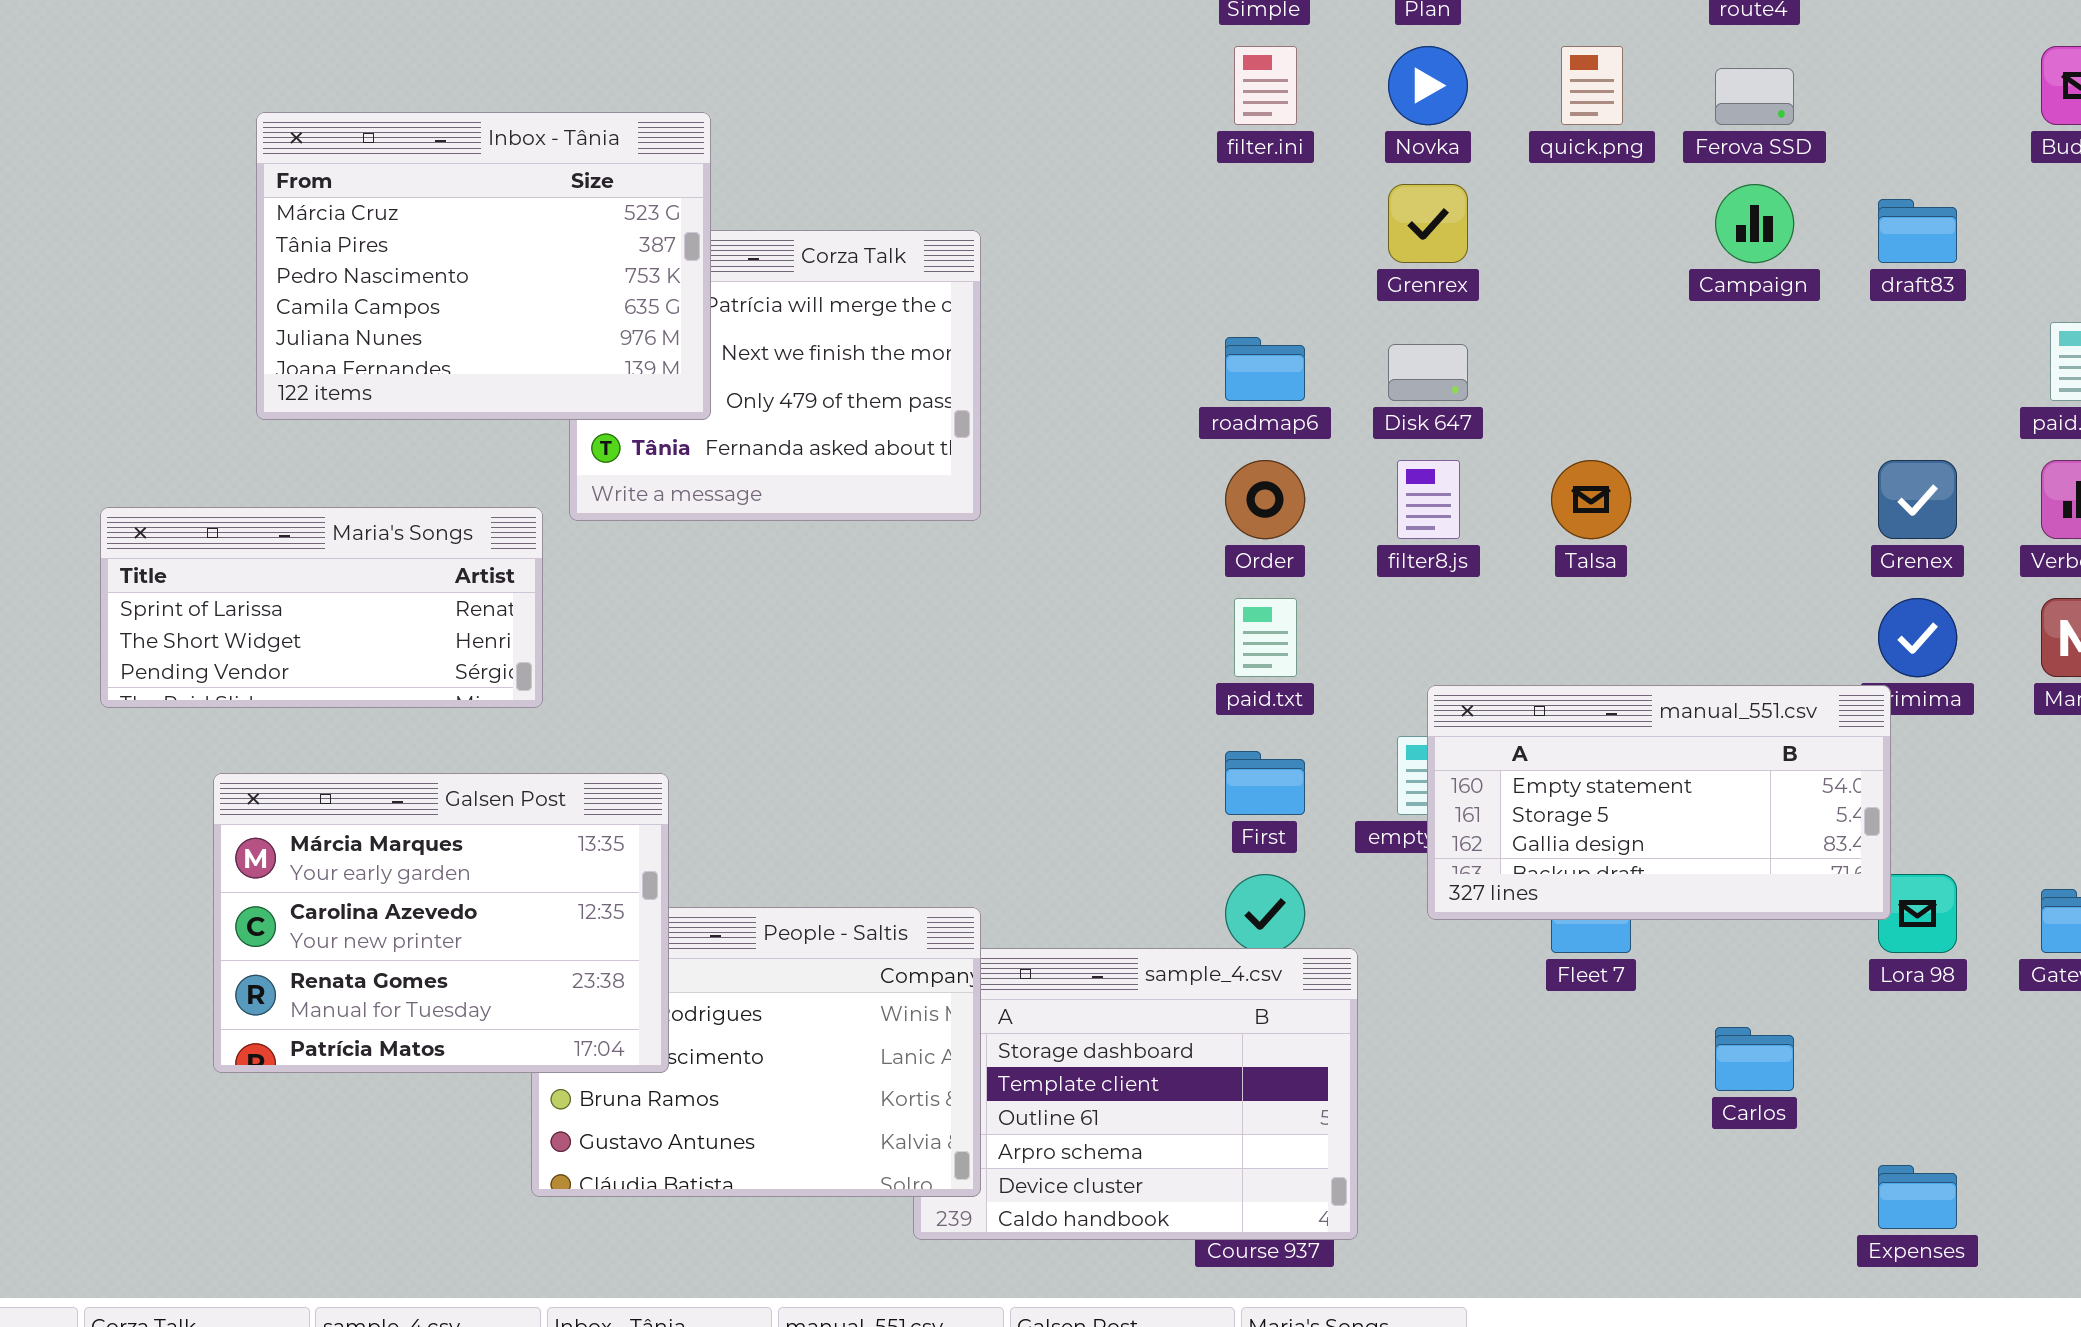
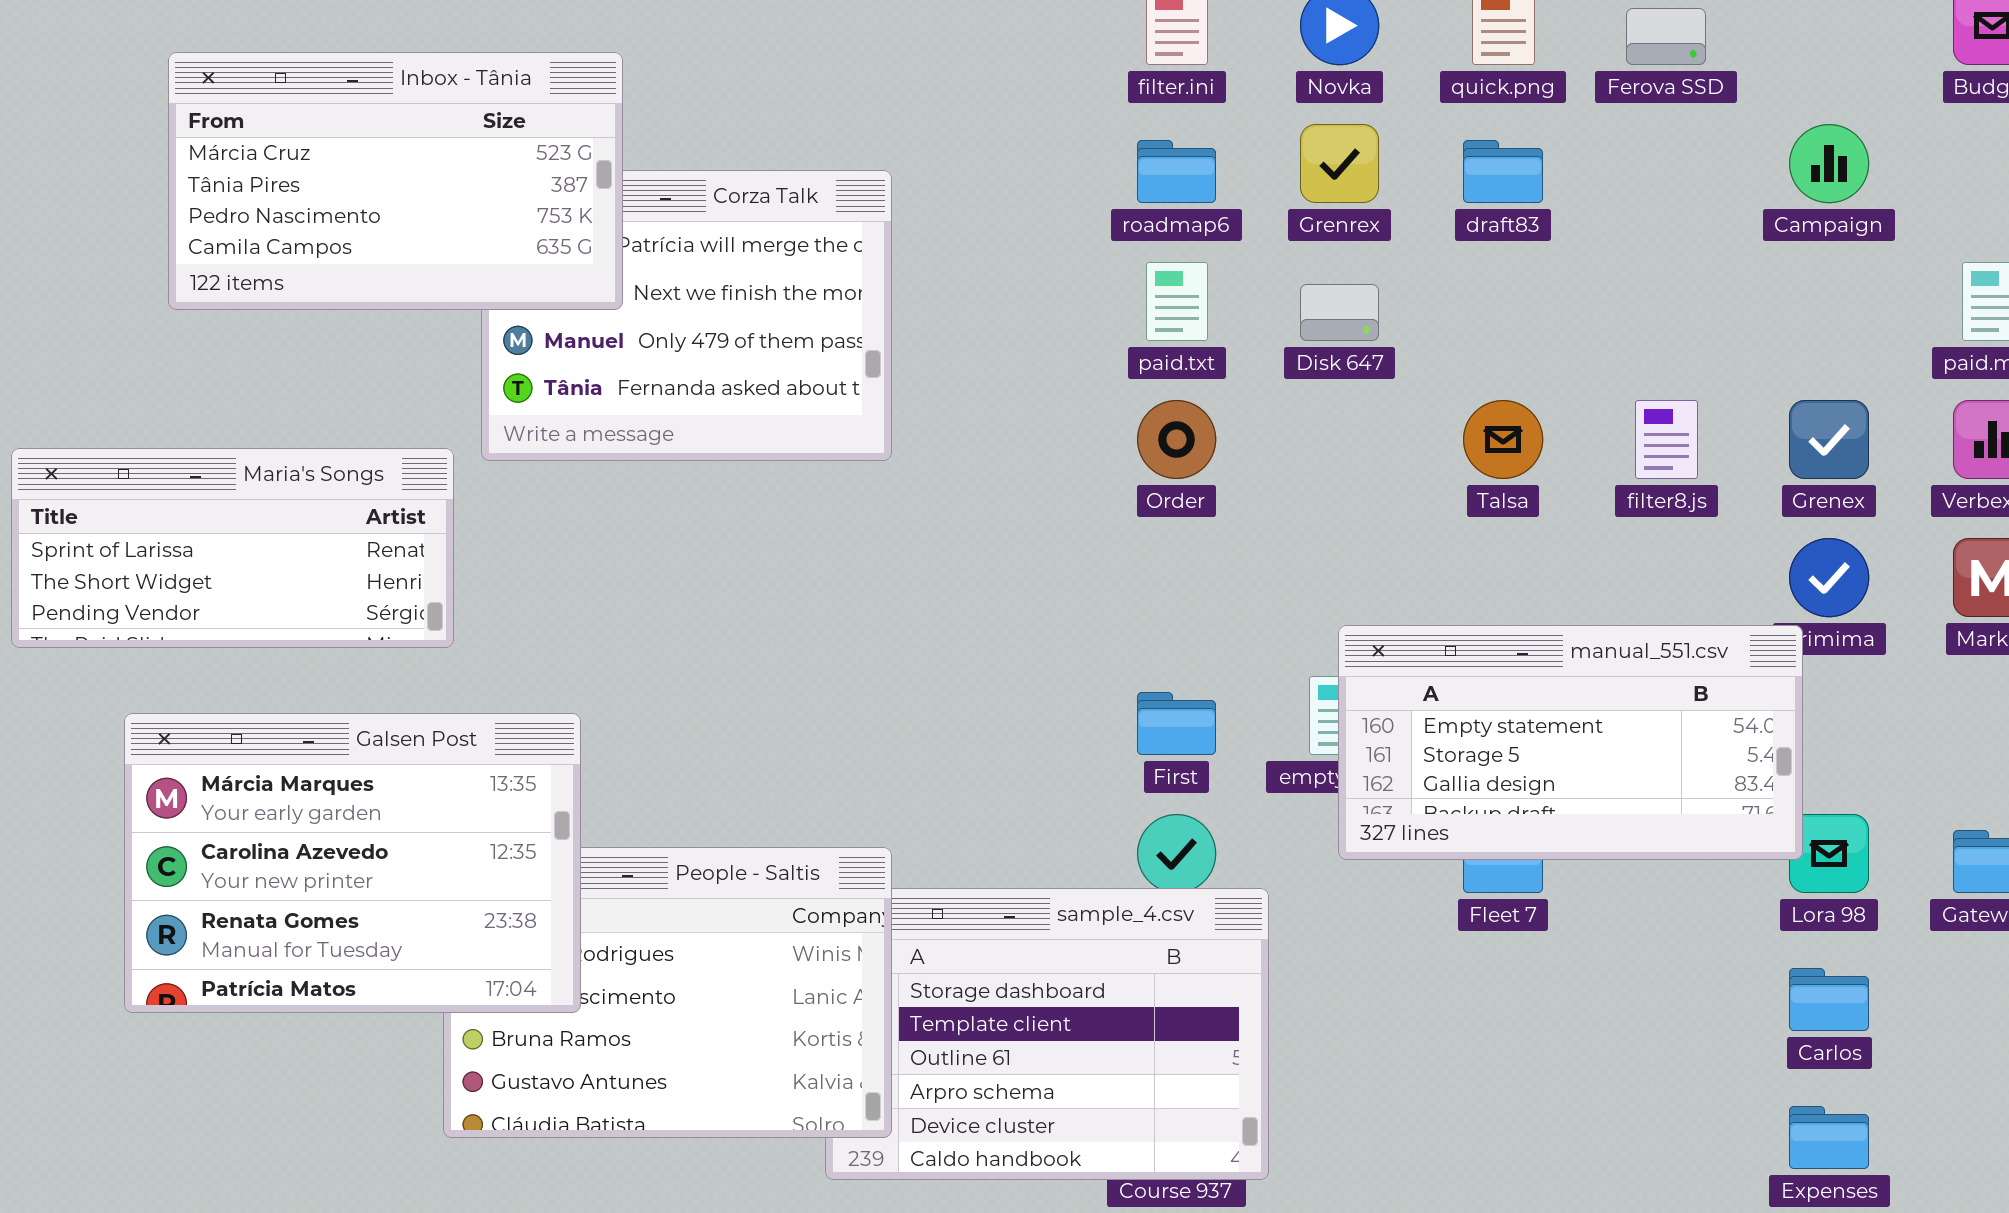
Inbox - Tânia: [256,112,711,420] -> [168,52,623,310], resized
Campaign: [1715,184,1794,263] -> [1789,124,1869,203], moved
draft83: [1878,199,1957,263] -> [1463,140,1543,203], moved
roadmap6: [1225,337,1305,401] -> [1137,140,1216,203], moved
filter8.js: [1397,460,1460,539] -> [1635,400,1698,479], moved
paid.txt: [1234,598,1297,677] -> [1146,262,1208,341], moved
Carlos: [1715,1027,1794,1091] -> [1789,968,1869,1031], moved

